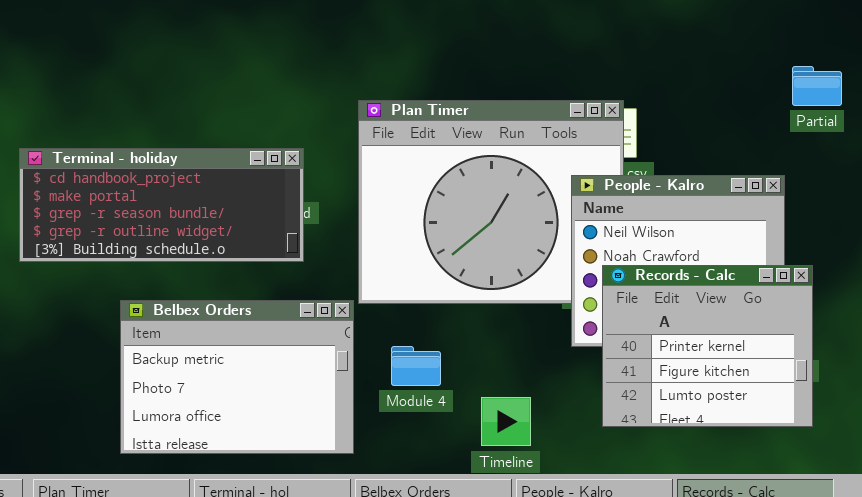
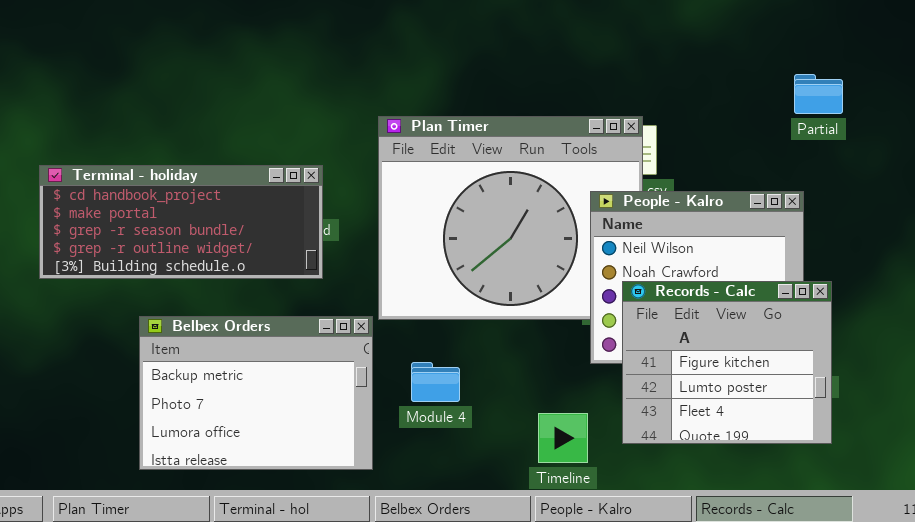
Partial: [792,66,842,106] -> [794,74,843,114], moved
Records - Calc: [602,265,813,427] -> [622,281,832,444], scrolled down 1 row
Timeline: [481,397,531,446] -> [538,413,588,463], moved

